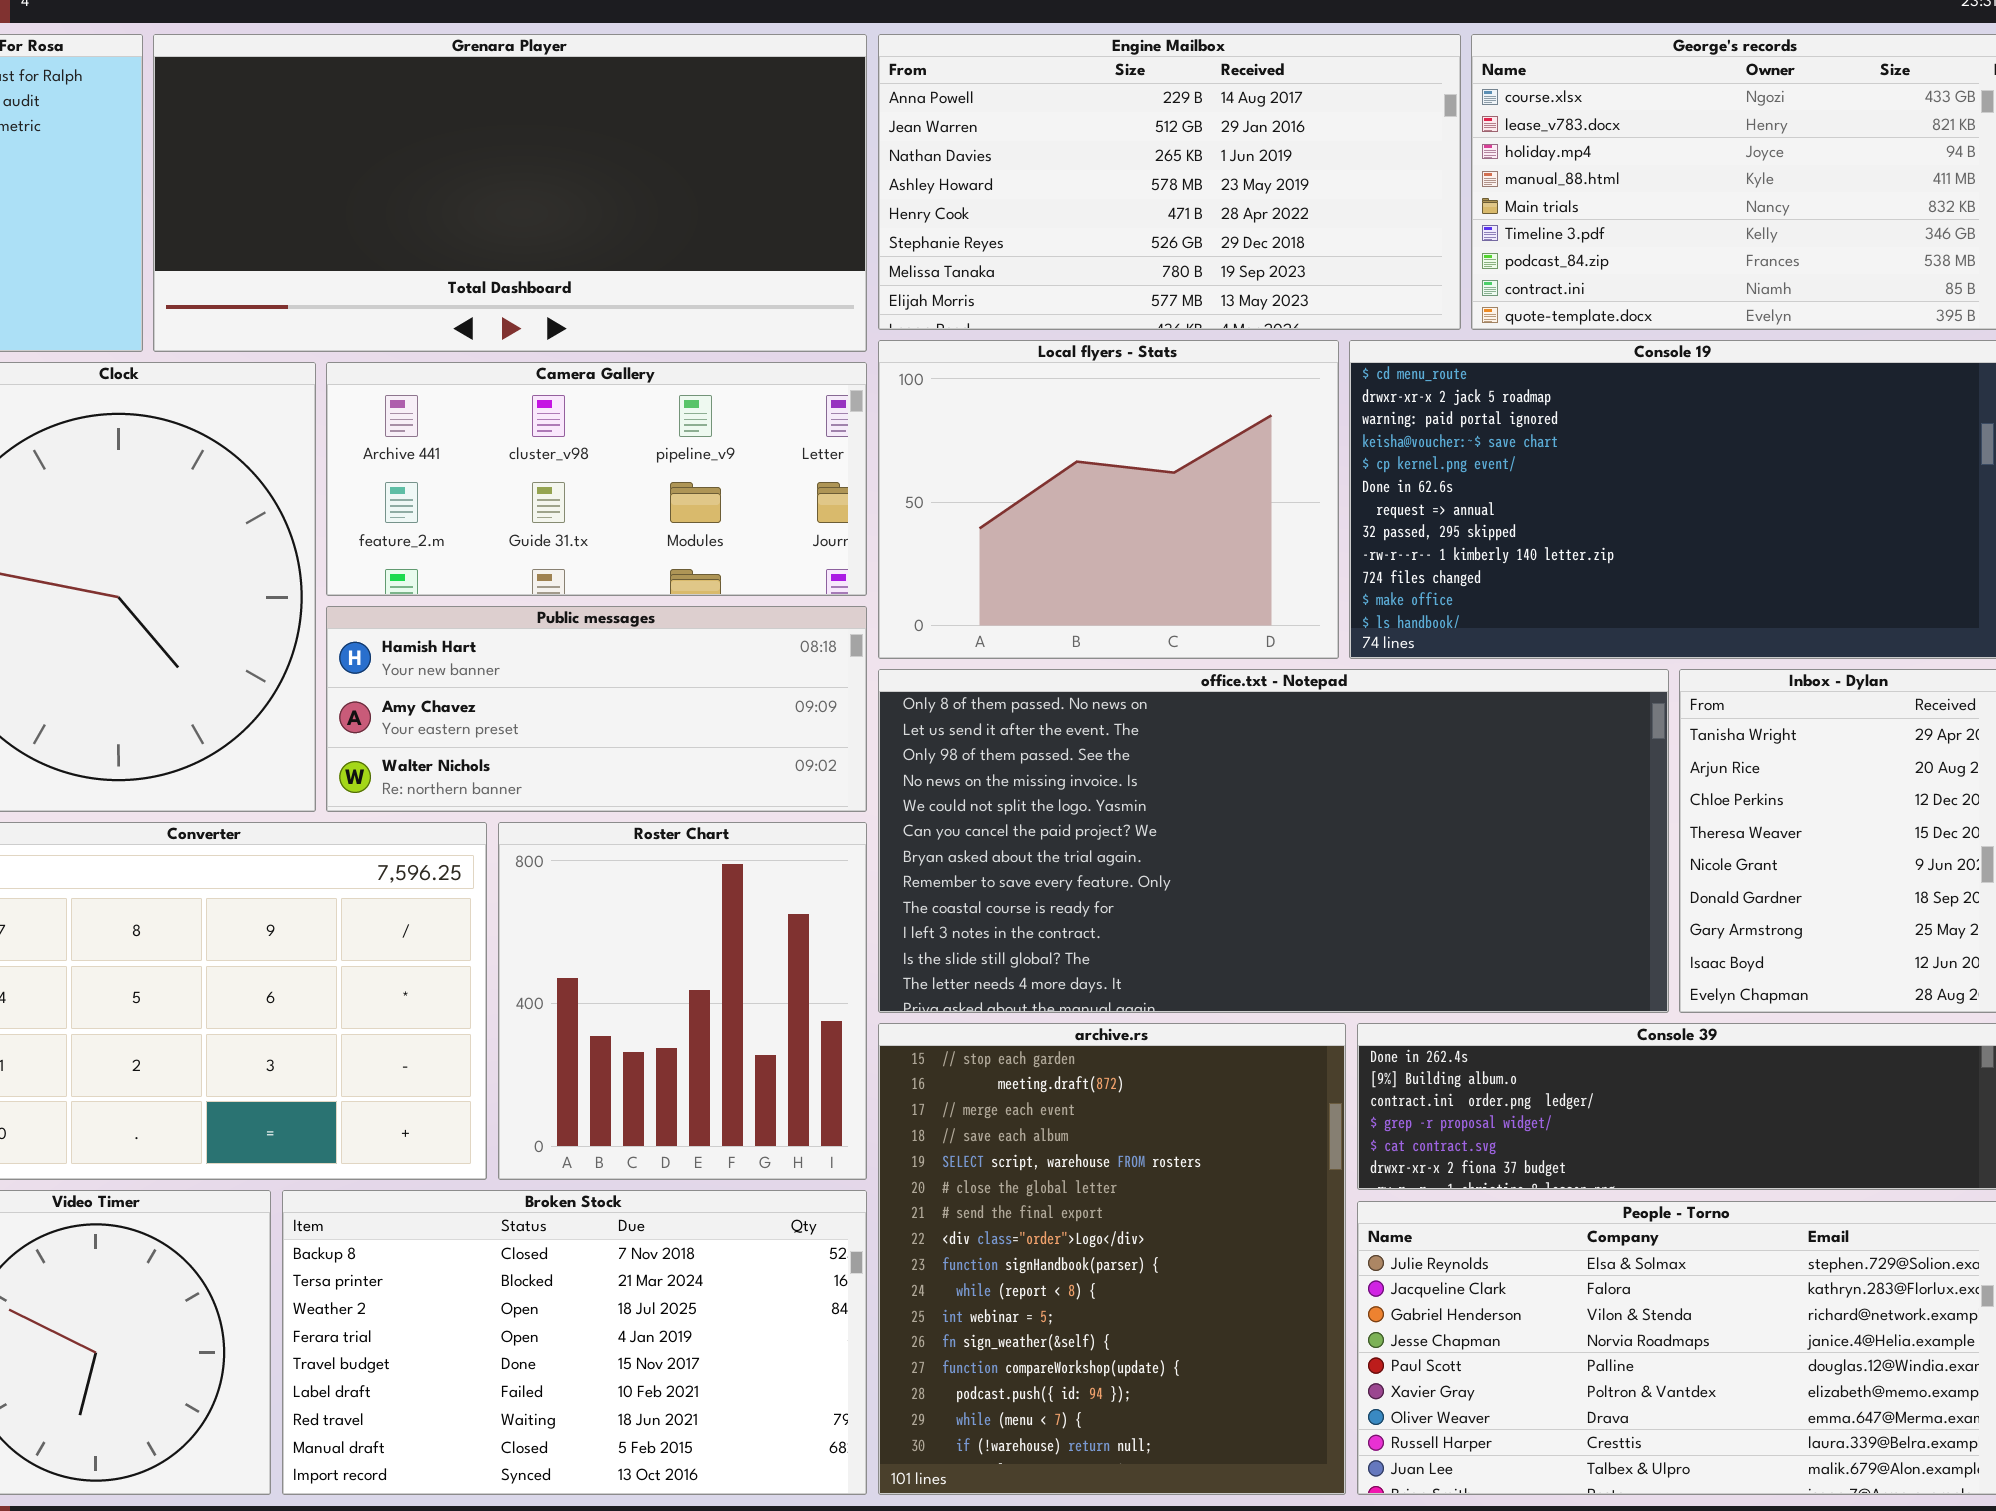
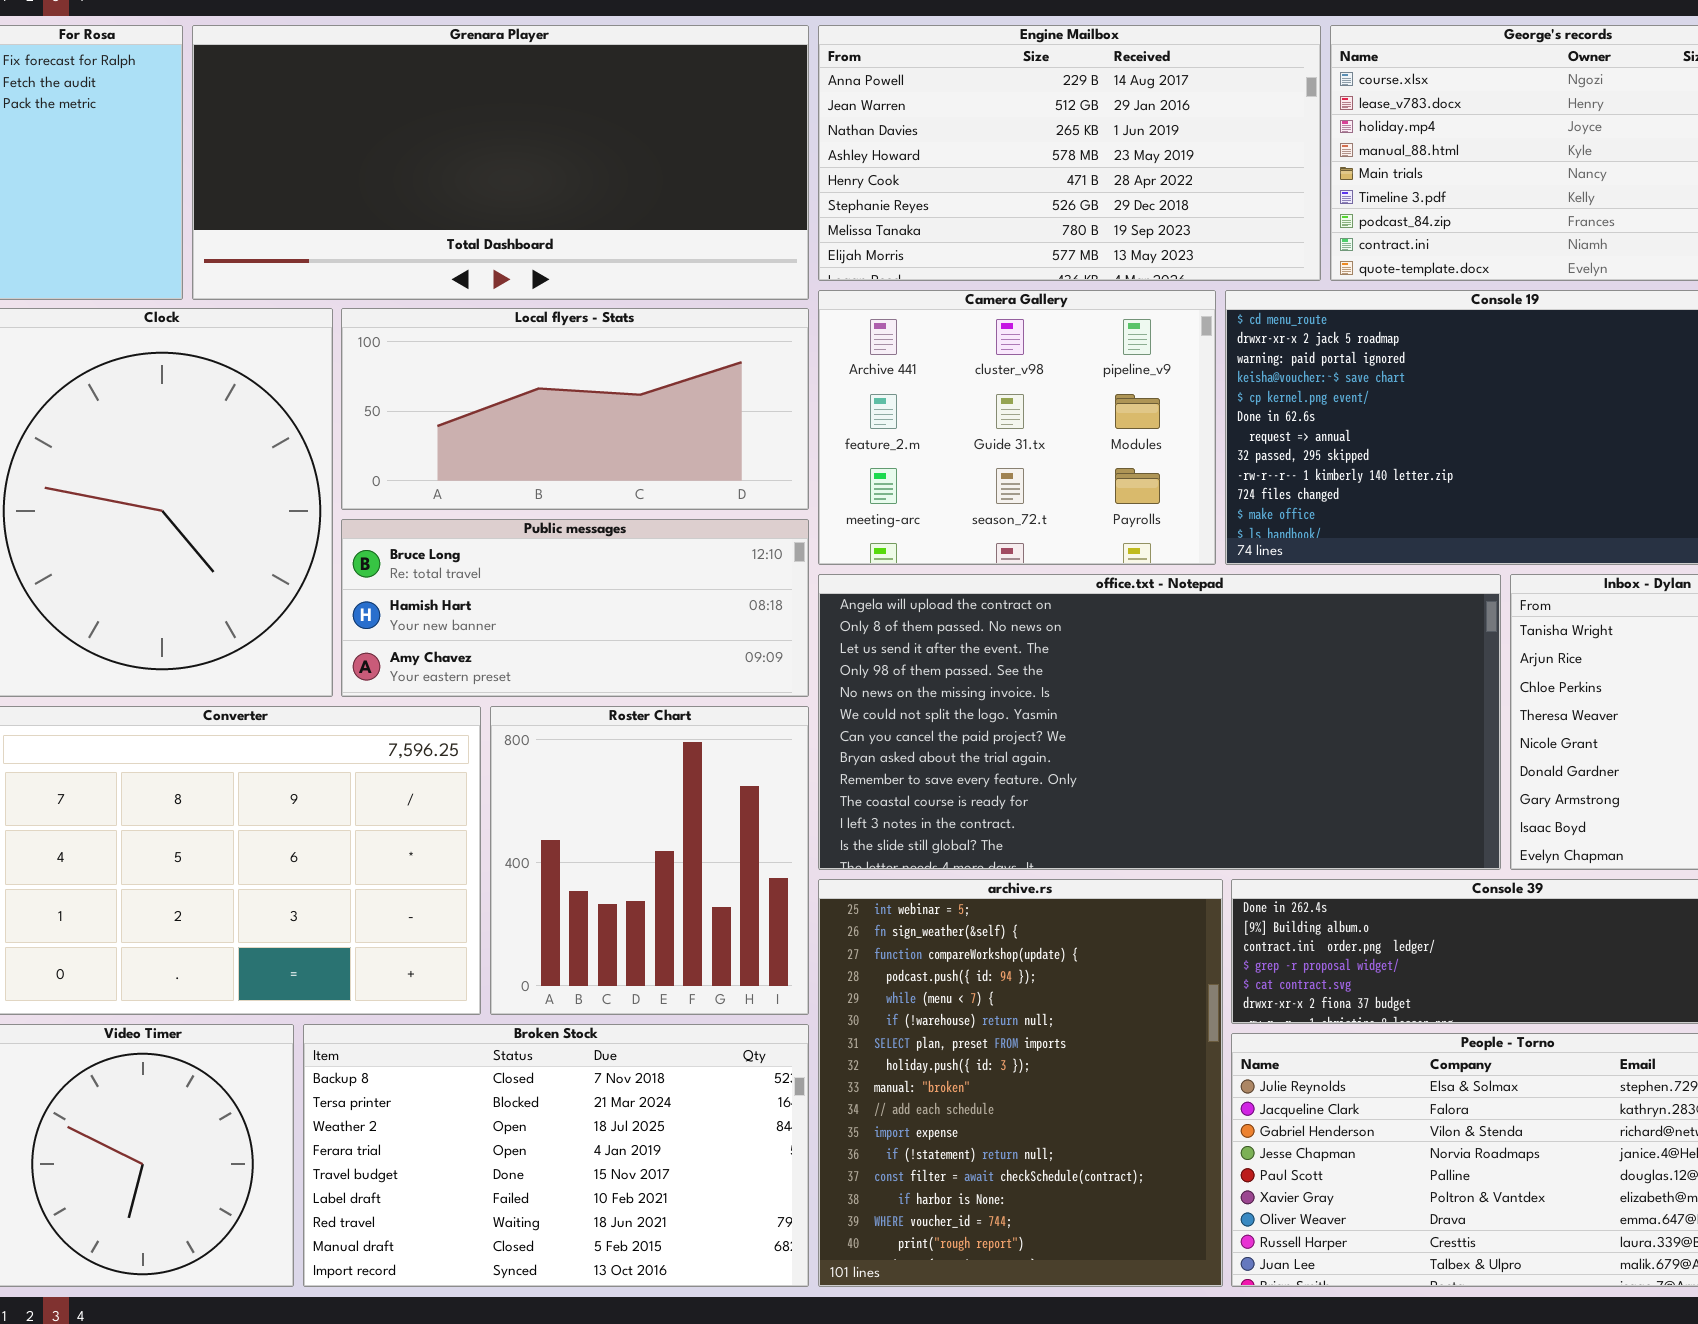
Local flyers - Stats: [878,340,1339,659] -> [341,308,809,510], moved, resized
Camera Gallery: [326,362,867,596] -> [818,290,1216,565], moved, resized
Public messages: [326,606,867,812] -> [341,519,809,697], scrolled up 1 row
office.txt - Notepad: [878,669,1669,1013] -> [818,574,1501,870], scrolled up 1 row
archive.rs: [878,1023,1346,1495] -> [818,879,1223,1287], scrolled down 10 rows

